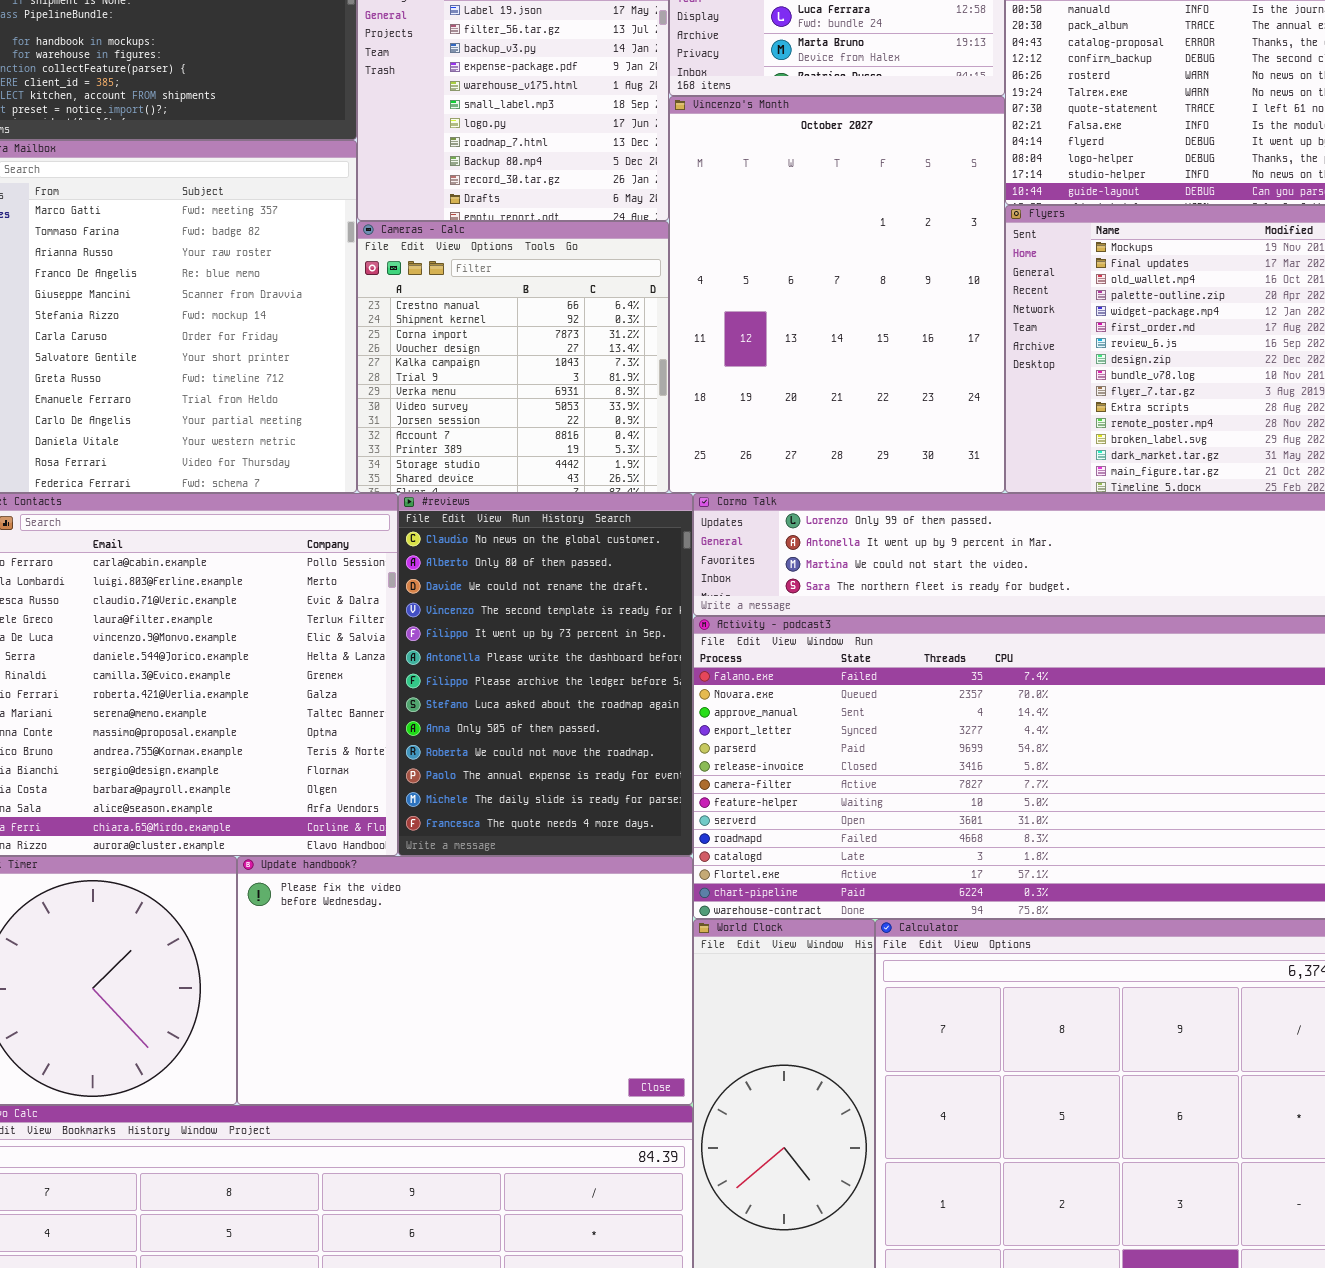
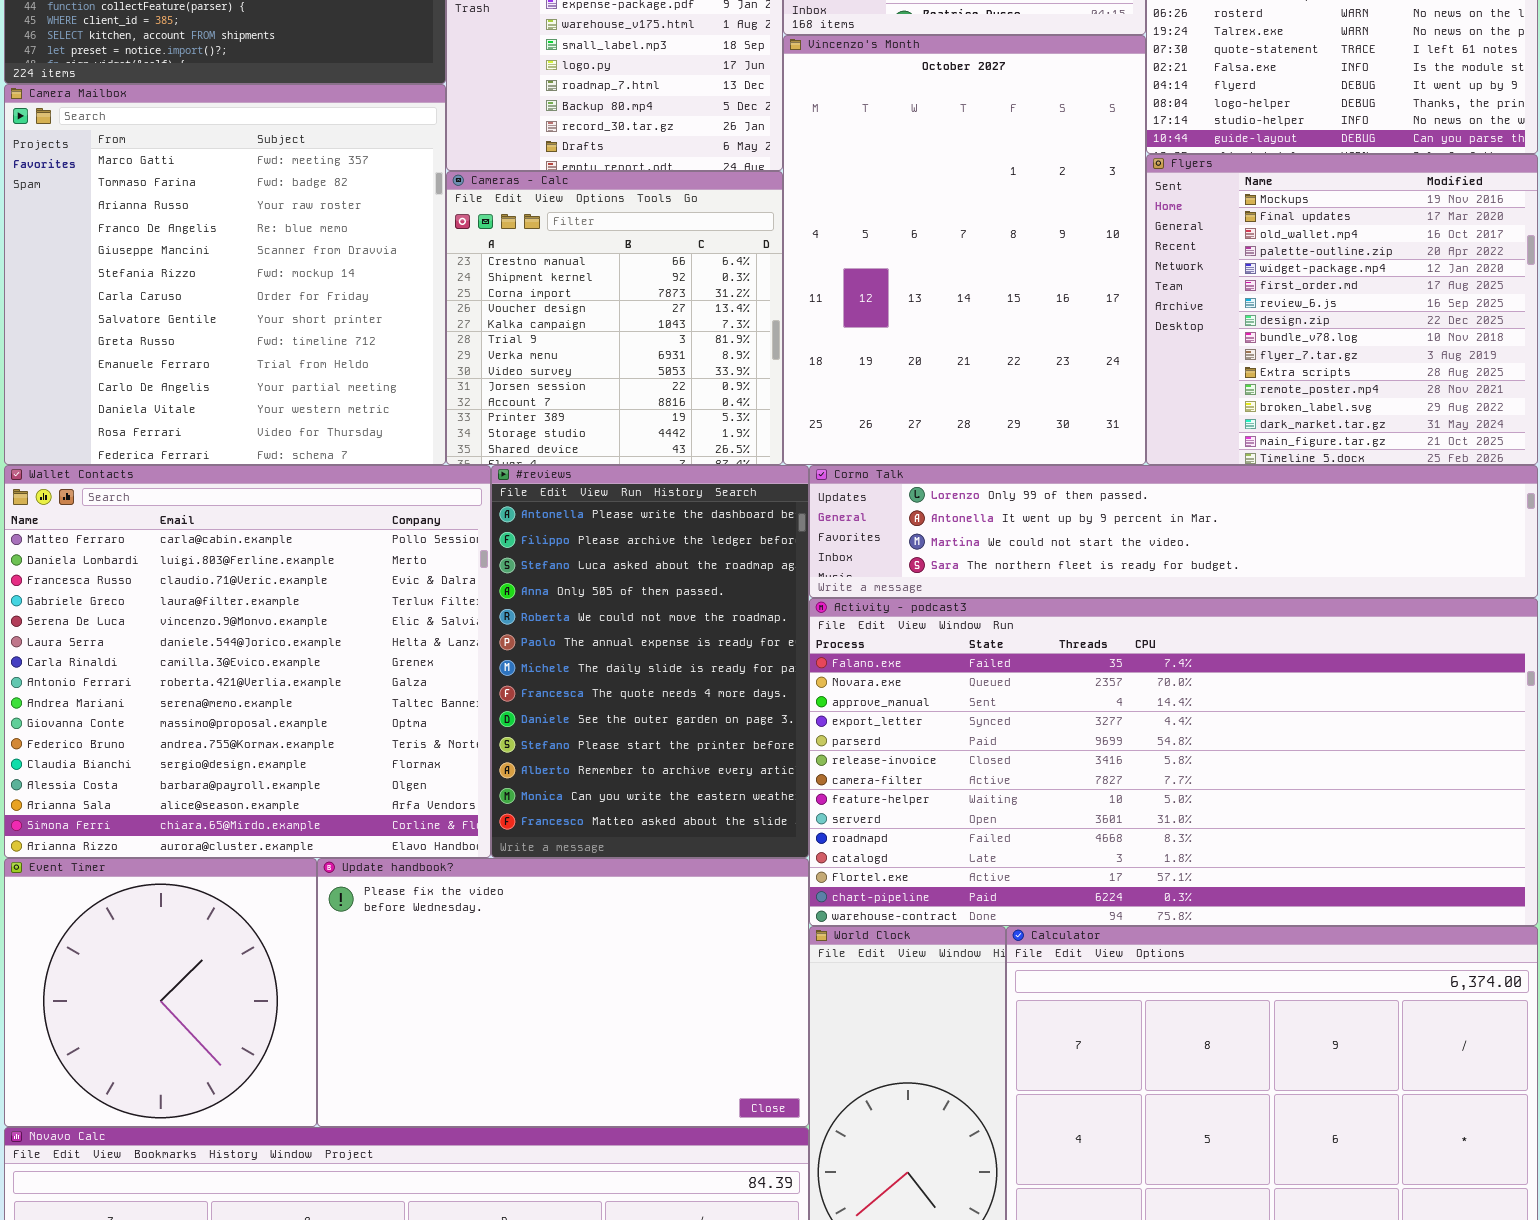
#reviews: [398,493,693,856] -> [491,465,809,858], scrolled down 5 rows

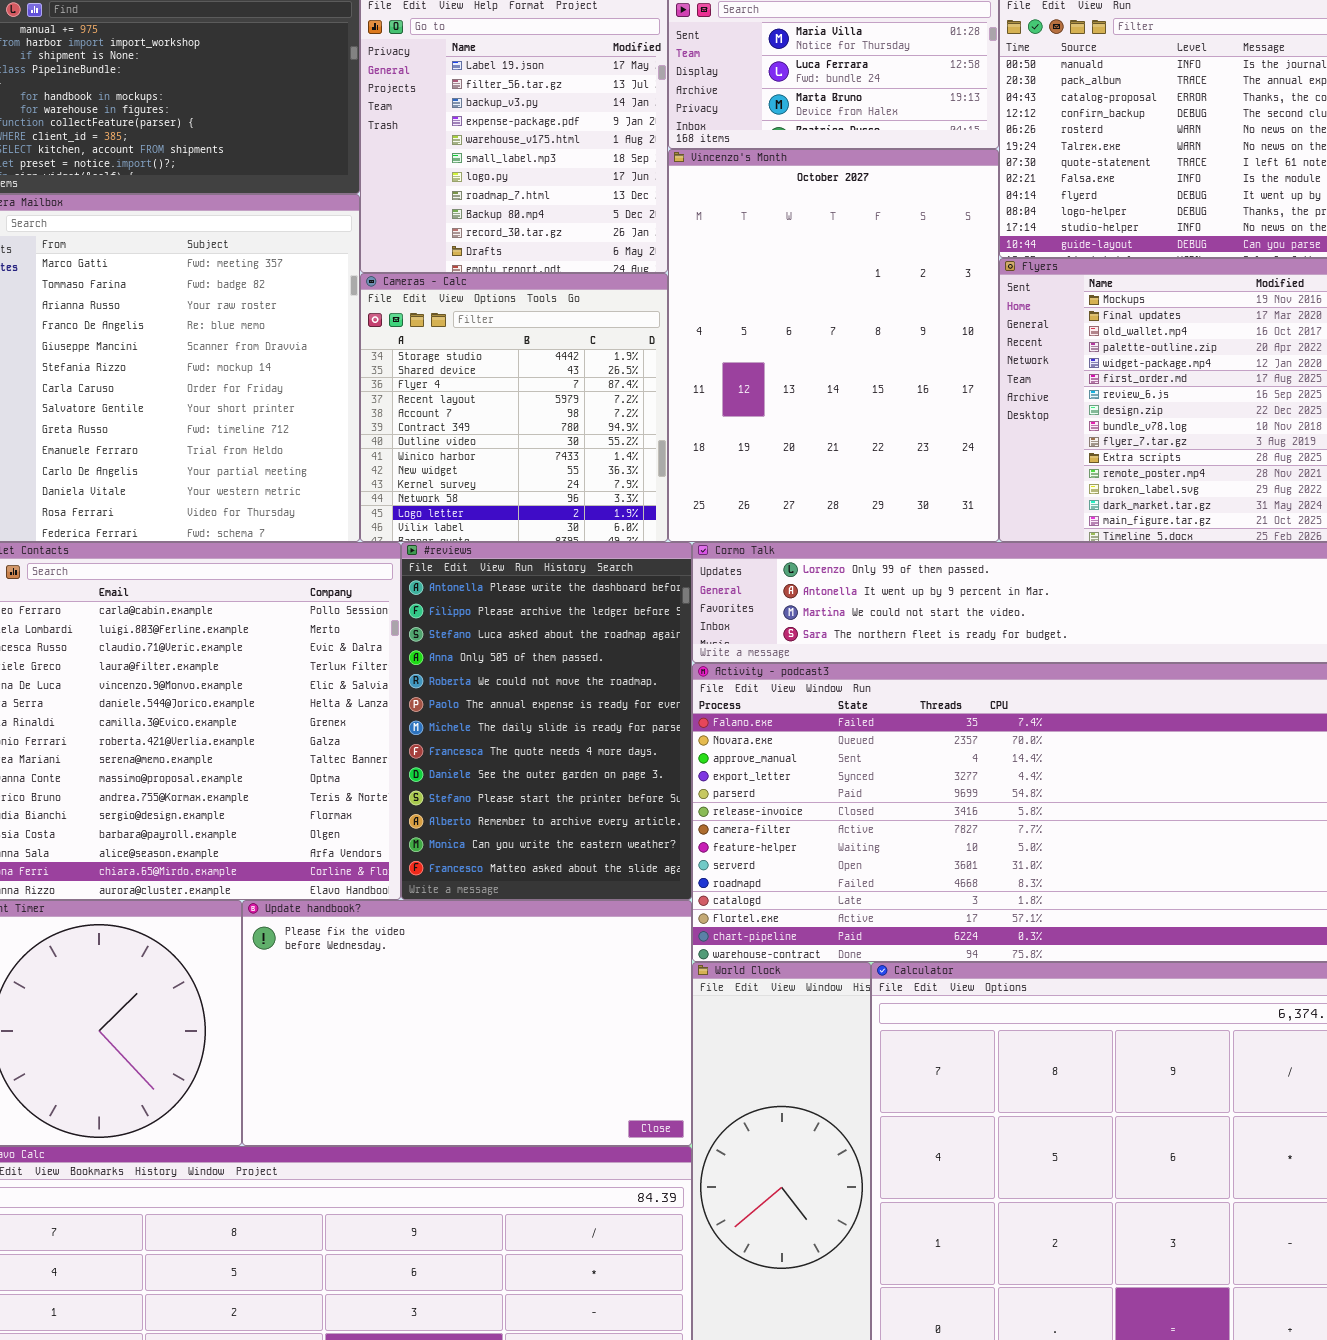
Cameras - Calc: [446,171,783,465] -> [360,273,668,542], scrolled down 11 rows

